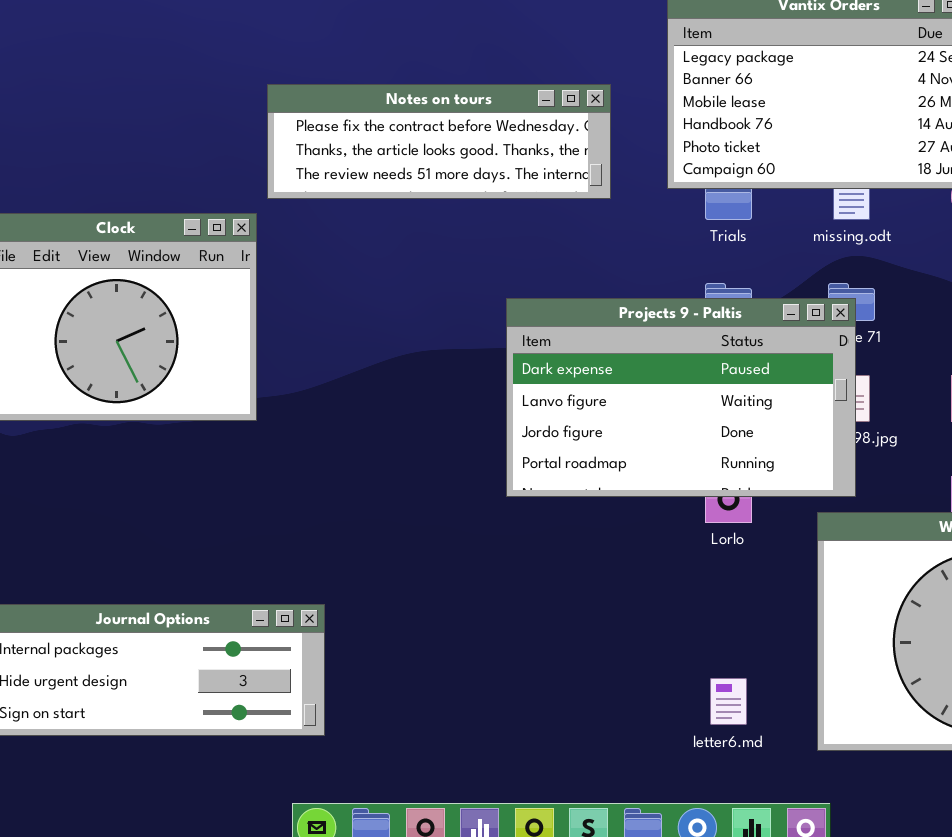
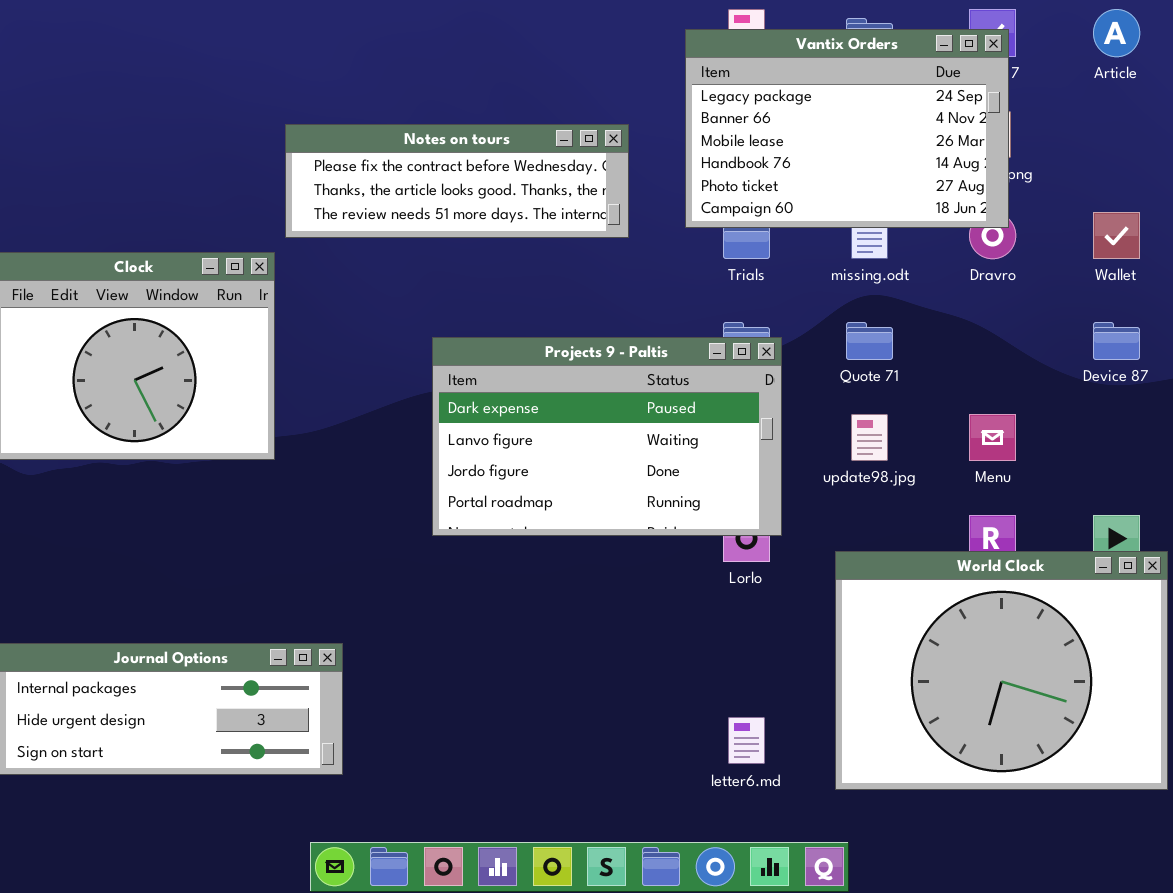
Projects 9 - Paltis: [506,298,856,497] -> [432,337,782,536], moved

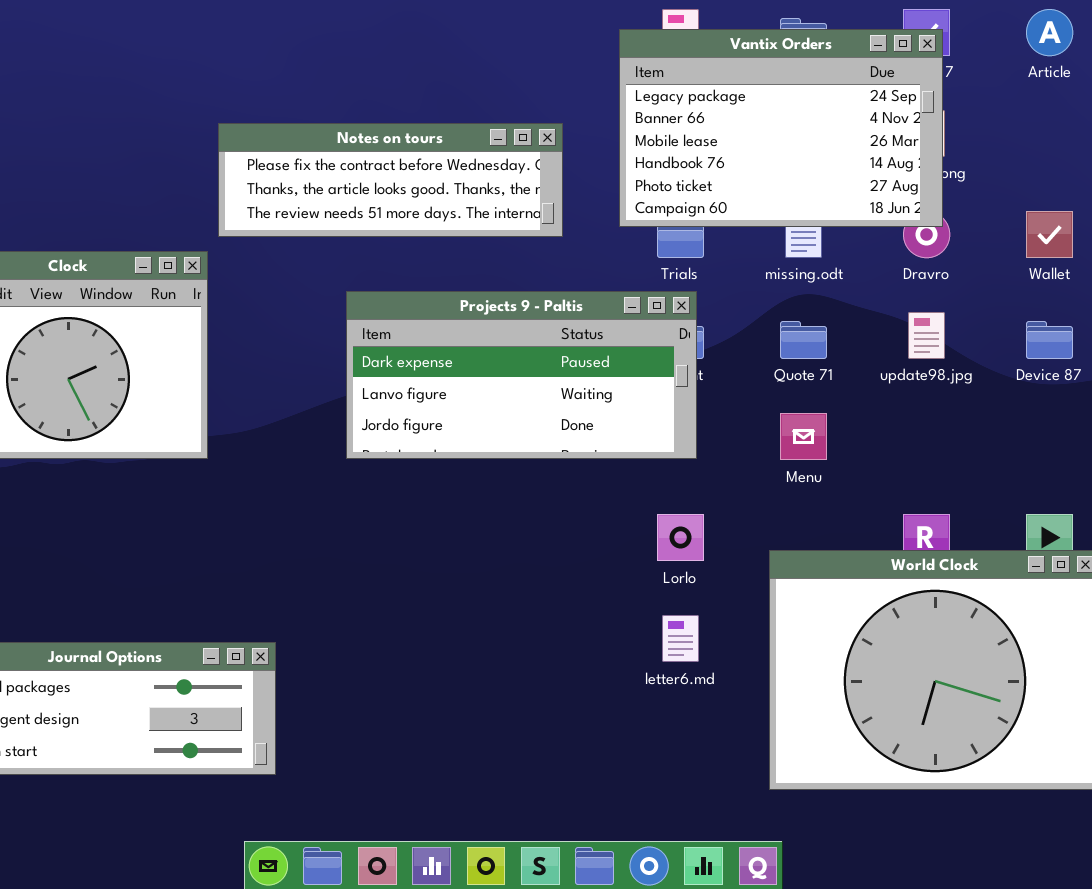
Projects 9 - Paltis: [432,337,782,536] -> [346,291,697,459], moved, resized
update98.jpg: [851,414,888,461] -> [908,312,945,359], moved
Menu: [969,414,1016,461] -> [780,413,827,460], moved
letter6.md: [728,717,765,764] -> [662,615,699,662], moved

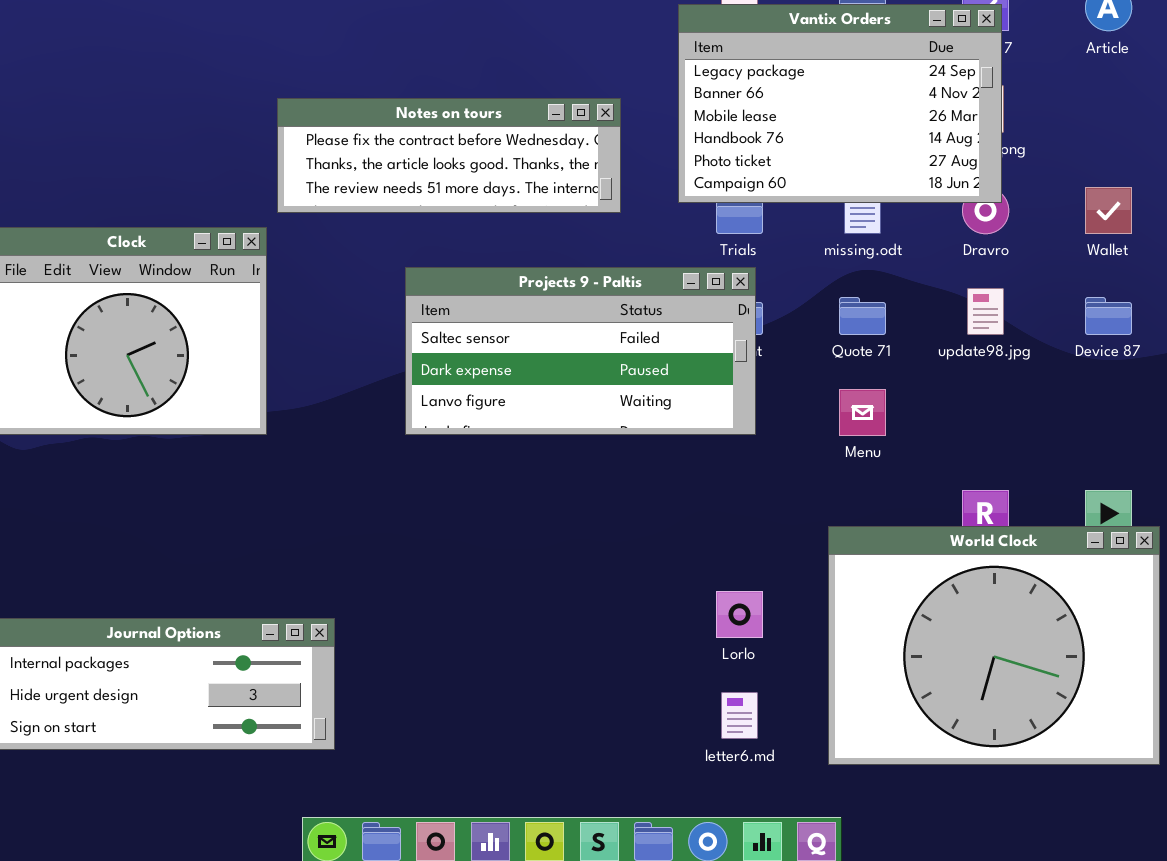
Projects 9 - Paltis: [346,291,697,459] -> [405,267,756,435], scrolled up 1 row
Lorlo: [657,514,704,561] -> [716,591,763,638], moved
letter6.md: [662,615,699,662] -> [721,692,758,739], moved

